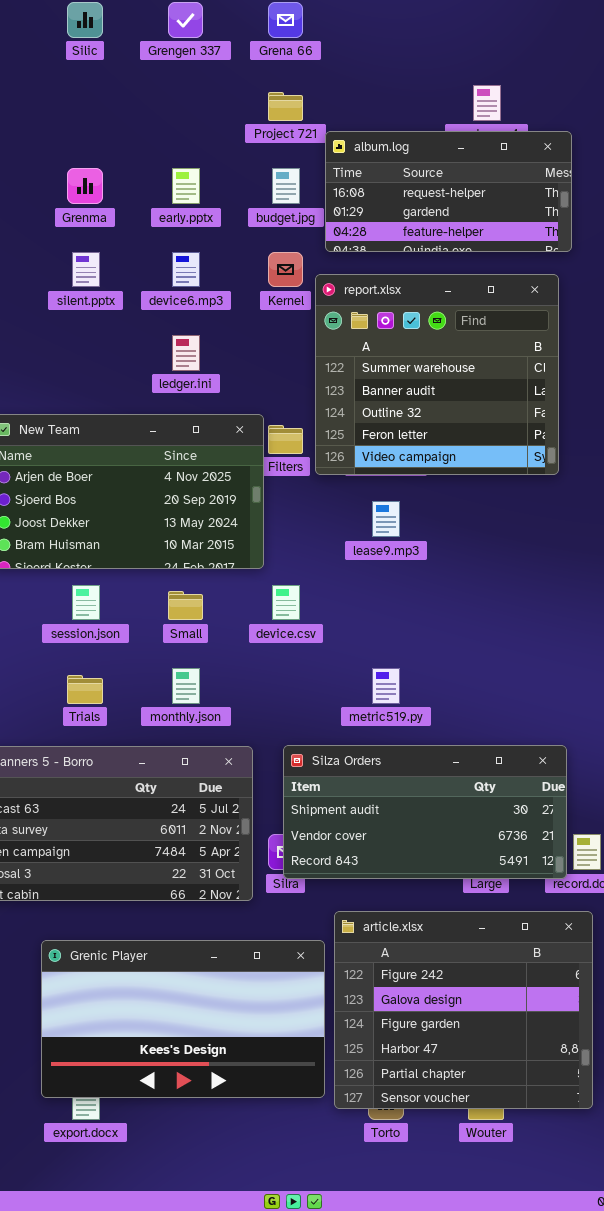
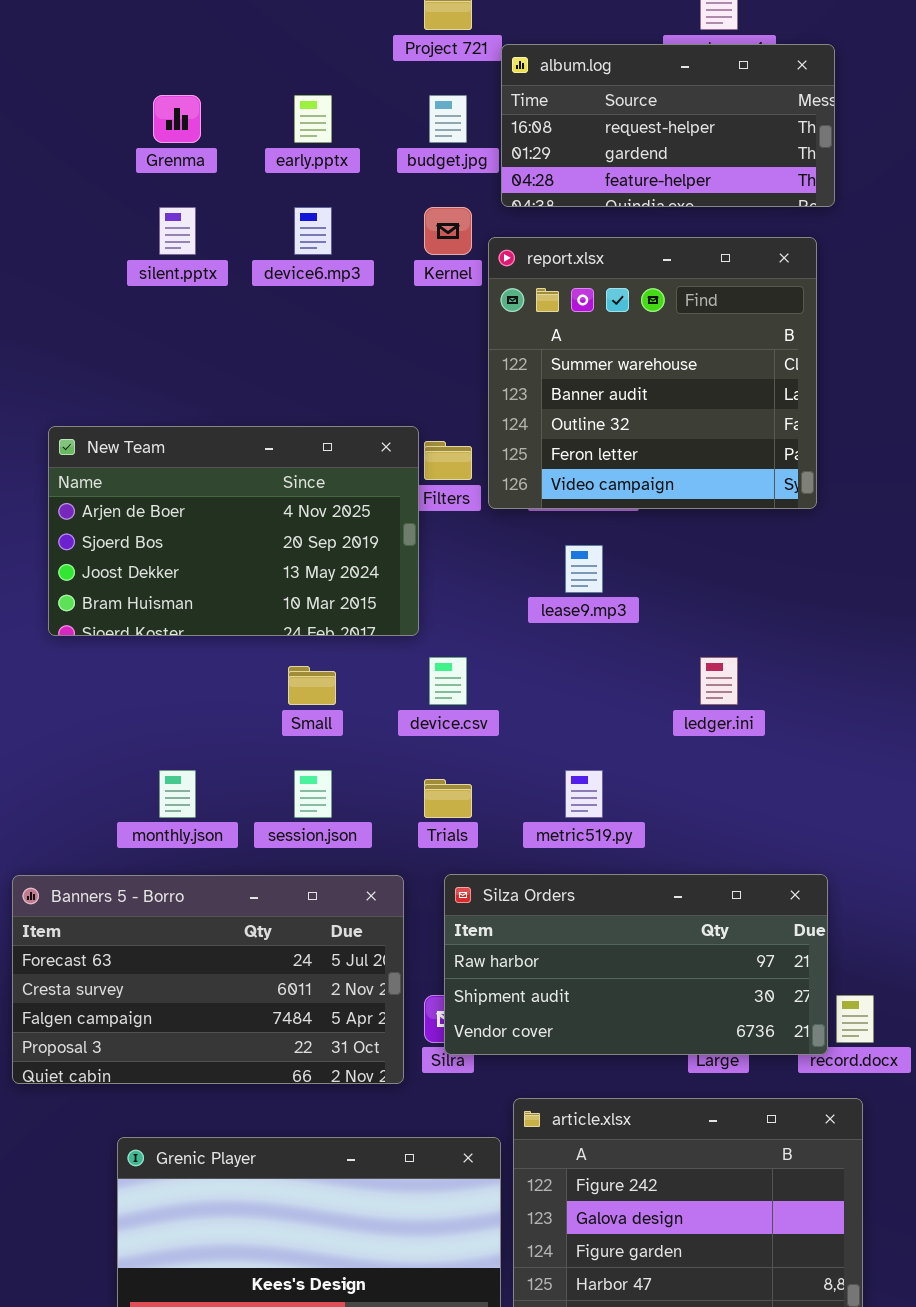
ledger.ini: [172,335,200,371] -> [700,657,738,705], moved
session.json: [72,585,100,620] -> [294,770,332,818], moved
monthly.json: [172,668,200,704] -> [159,770,196,818], moved
Trials: [67,675,103,704] -> [424,779,472,818], moved
Silza Orders: [283,745,567,879] -> [444,874,828,1055], scrolled up 1 row

